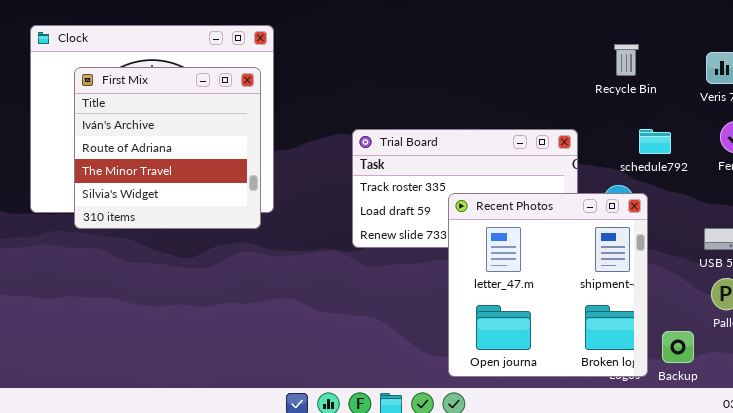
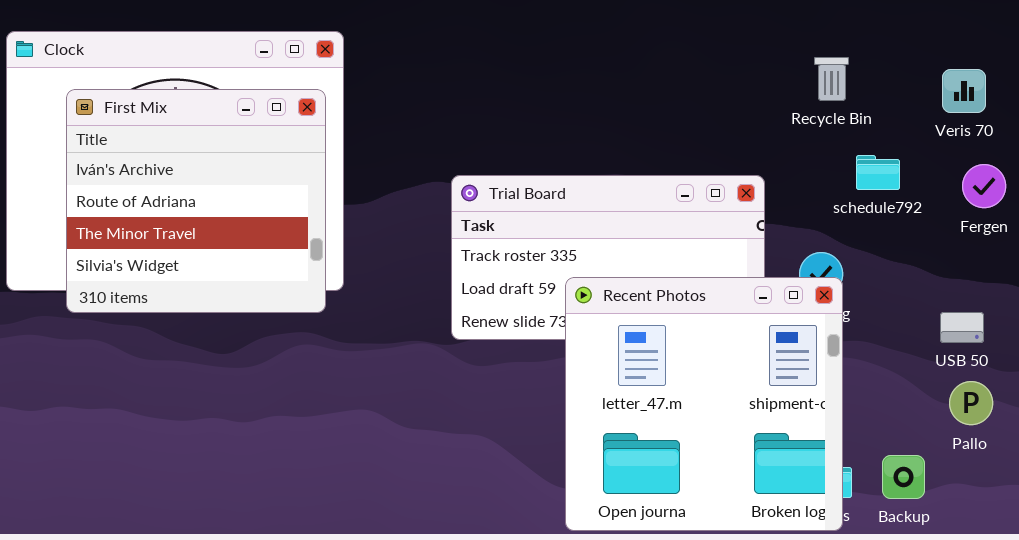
schedule792: [639,129,671,154] -> [856,155,900,190], moved
Recent Photos: [448,193,648,377] -> [565,277,843,531], moved

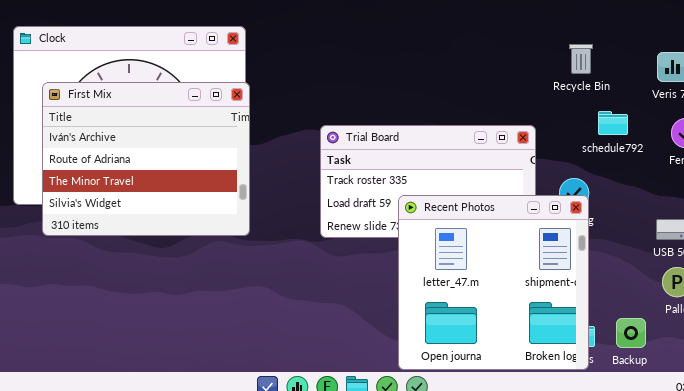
First Mix: [66,89,326,313] -> [42,82,250,236], moved, resized

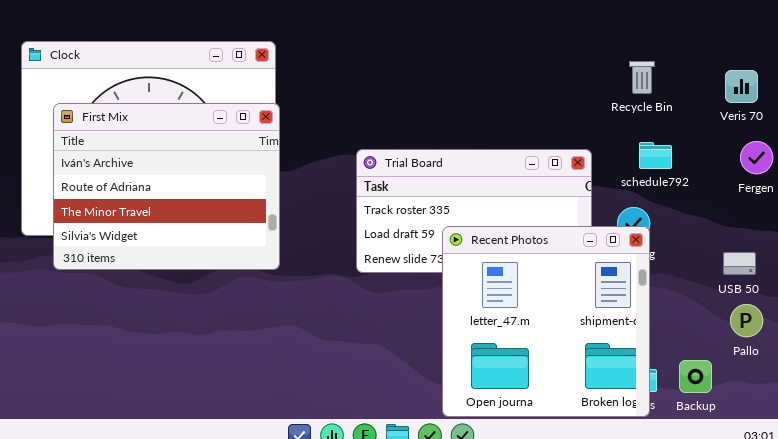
schedule792: [598,111,628,135] -> [639,142,672,169], moved

